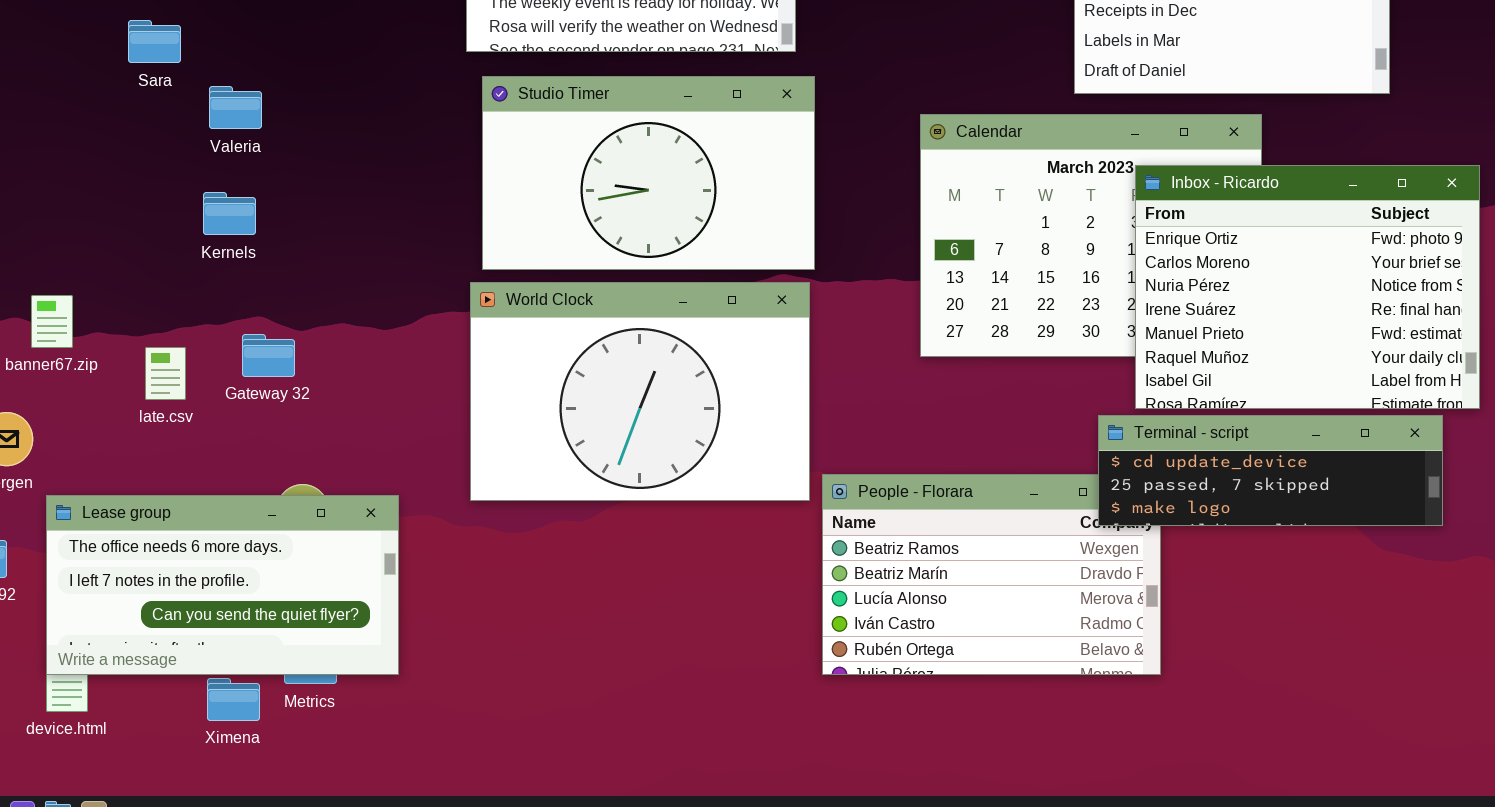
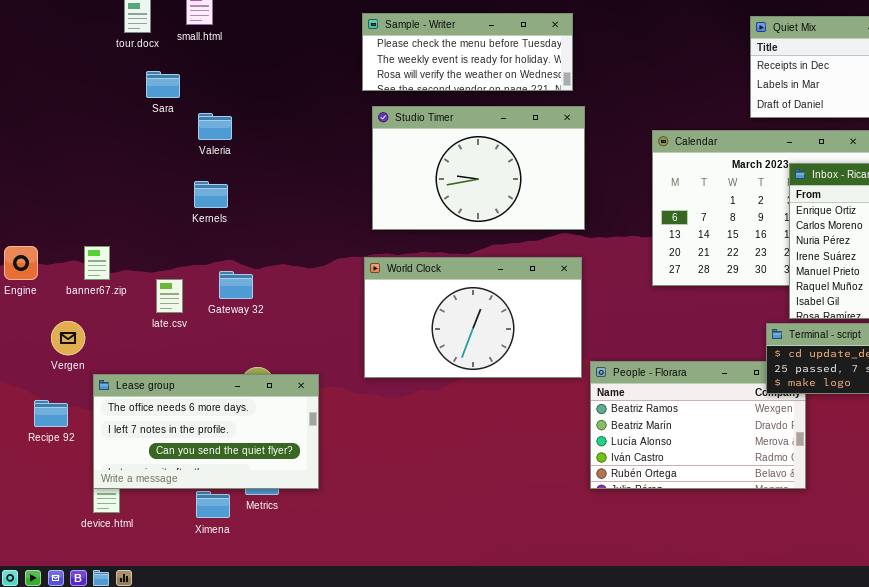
World Clock: [470,282,810,501] -> [364,257,582,378], resized

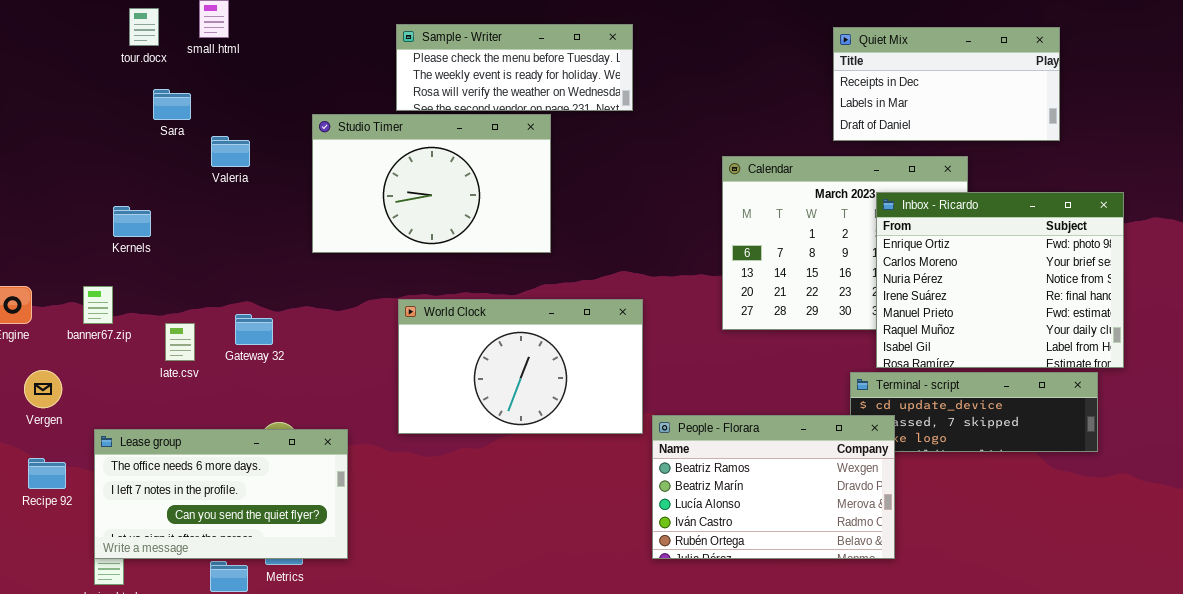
Studio Timer: [372,106,585,230] -> [312,114,551,253], moved
Kernels: [194,181,228,208] -> [113,206,151,237], moved
Vergen: [51,321,85,355] -> [24,370,62,408], moved
People - Florara: [590,361,806,489] -> [652,415,895,559], raised

